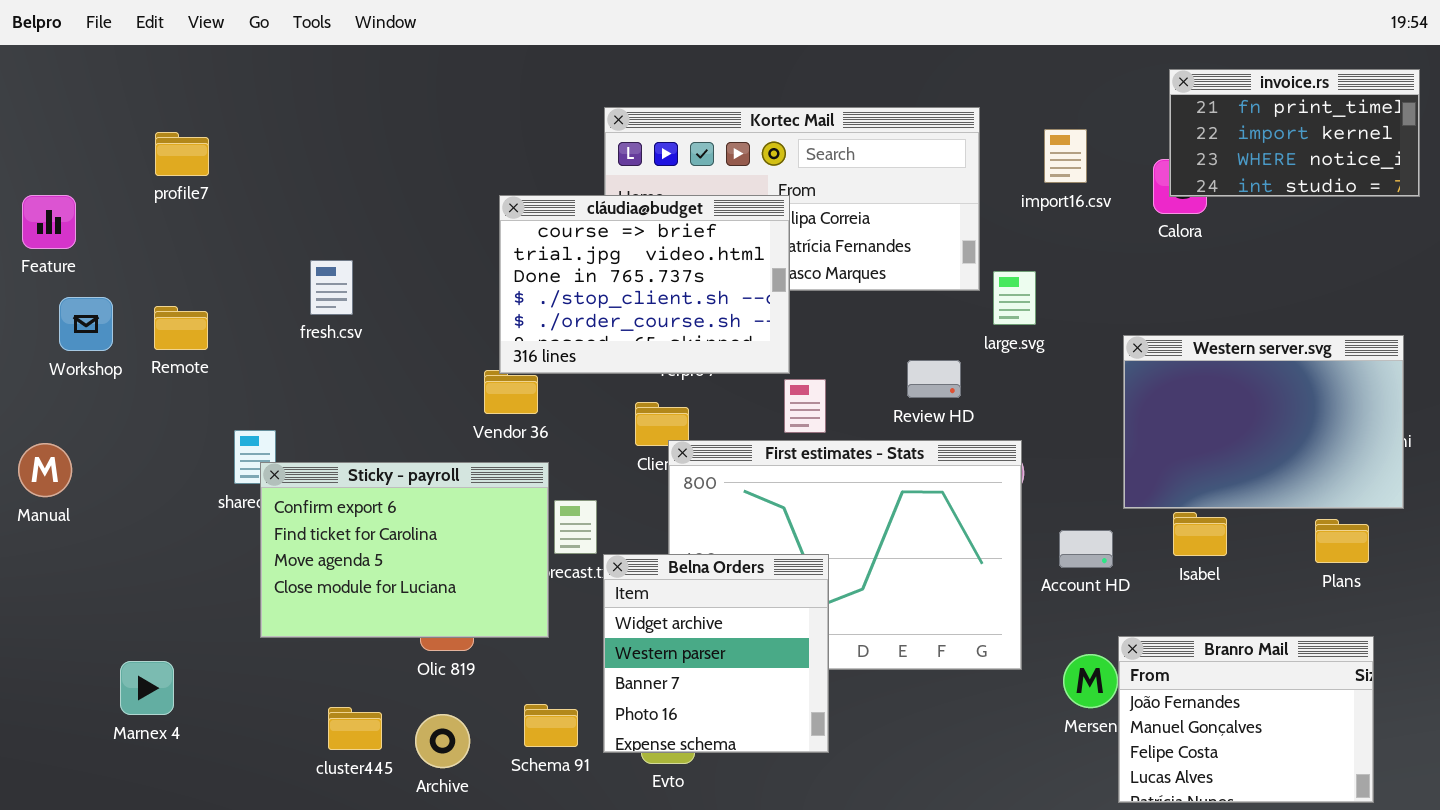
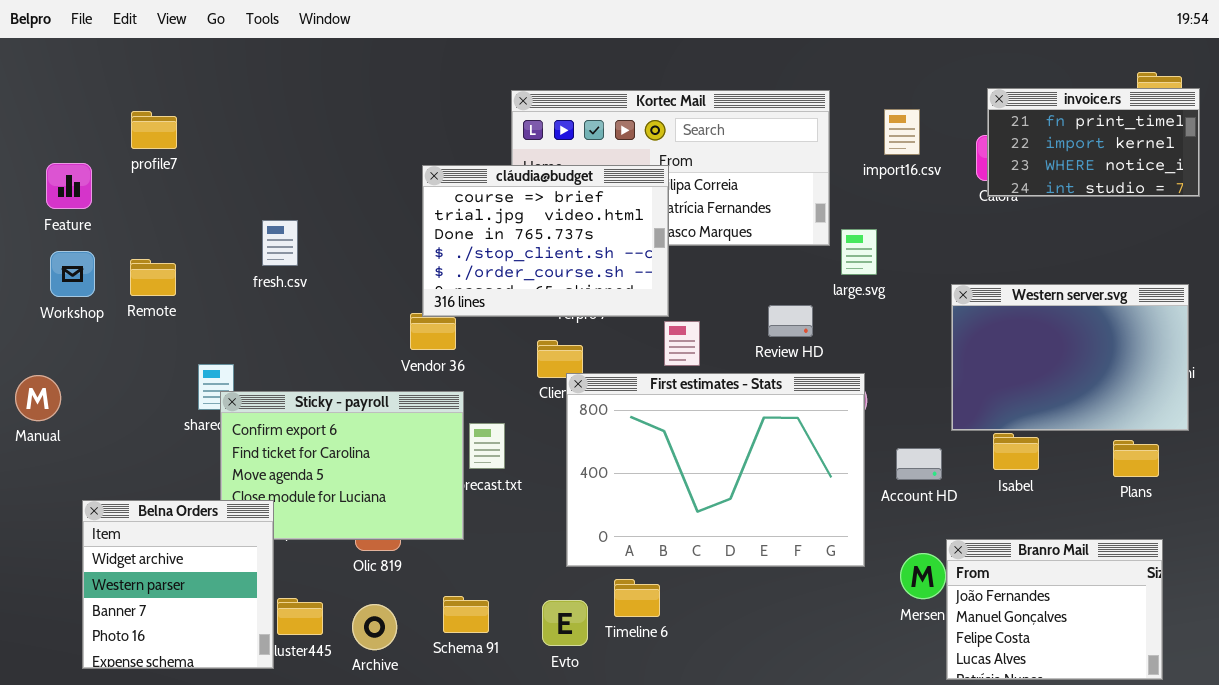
invoice.rs: [1169,69,1420,197] -> [987,88,1200,197], moved
Feature: [22,195,76,249] -> [46,163,92,209], moved
Belna Orders: [603,554,829,753] -> [82,500,274,669], moved

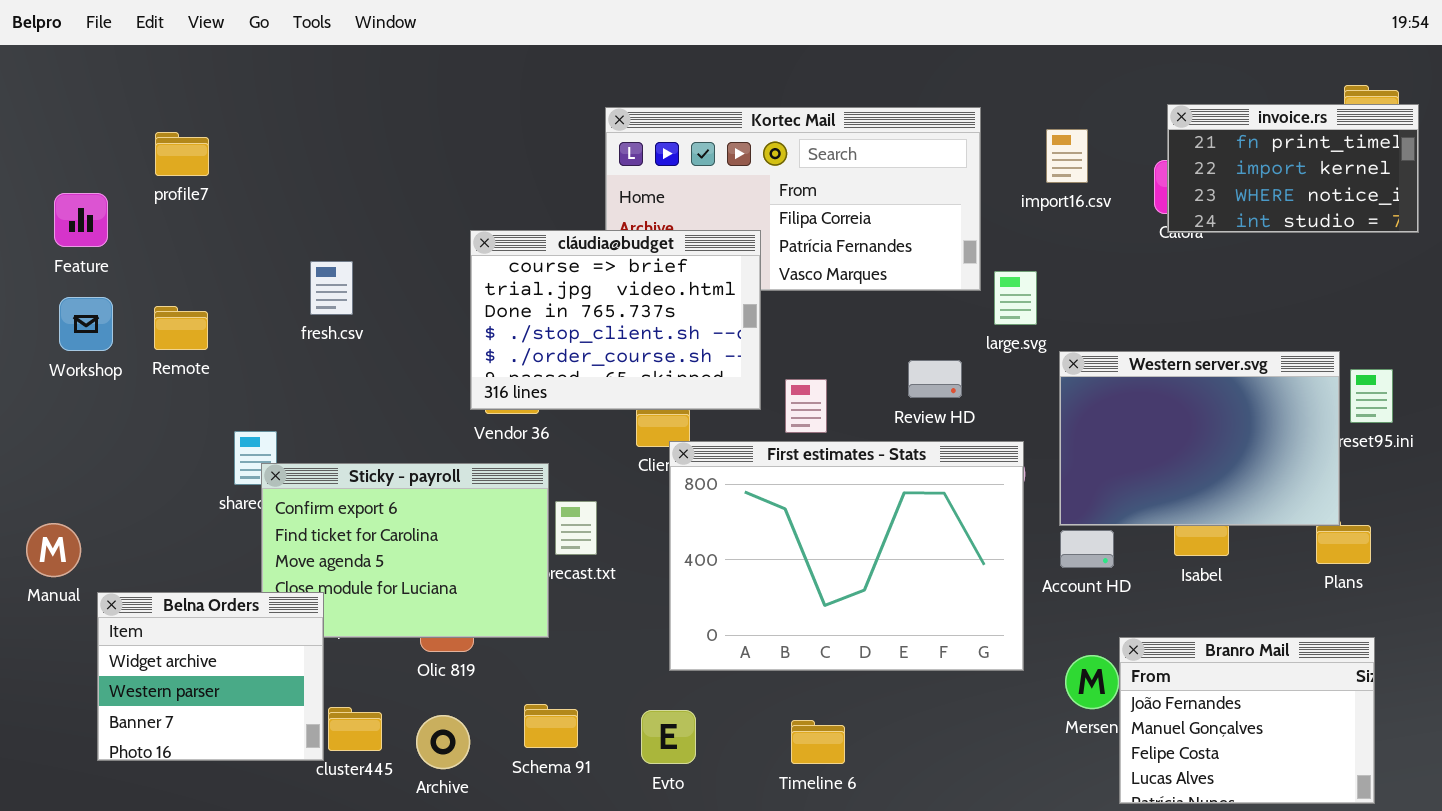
cláudia@budget: [422,165,669,317] -> [470,230,761,410], moved
Western server.svg: [951,284,1189,431] -> [1059,351,1340,526], moved
Manual: [15,375,61,421] -> [26,523,81,577], moved
Belna Orders: [82,500,274,669] -> [97,592,324,761], resized
Timeline 6: [614,579,660,617] -> [791,720,845,764], moved

